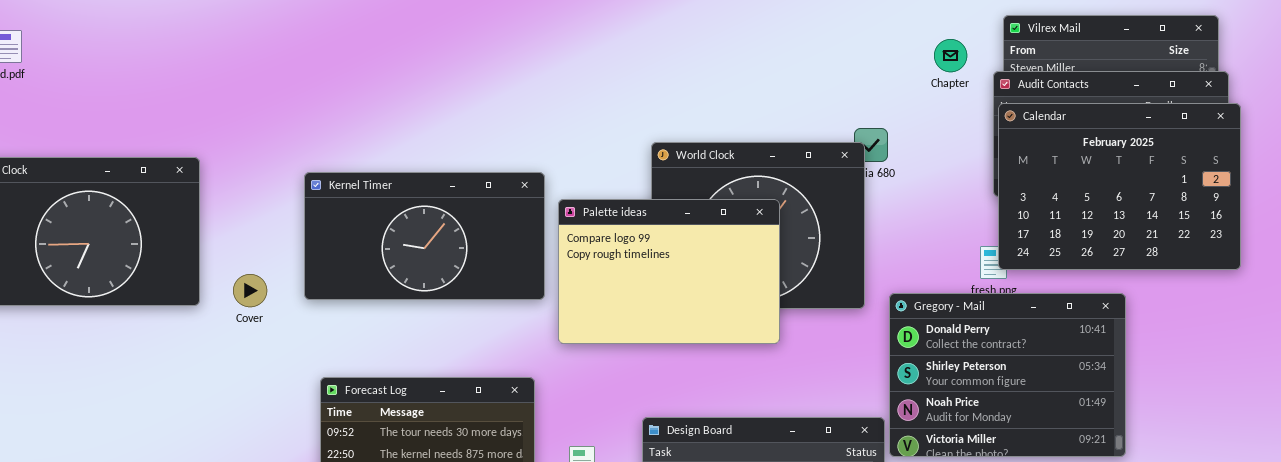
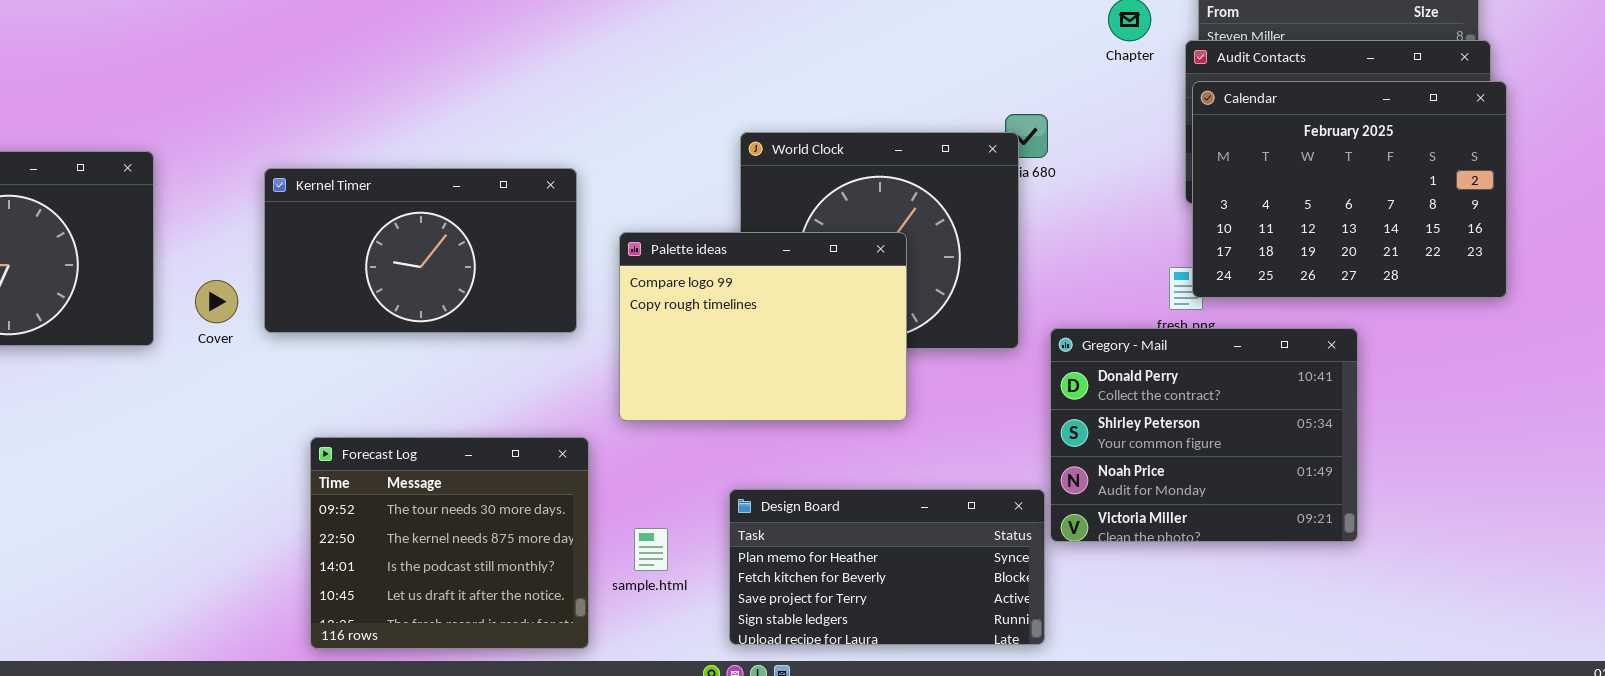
Kernel Timer: [304,172,545,300] -> [264,168,577,333], moved
Palette ideas: [558,199,780,344] -> [619,232,907,421], moved
Cover: [233,274,267,307] -> [195,280,238,323], moved

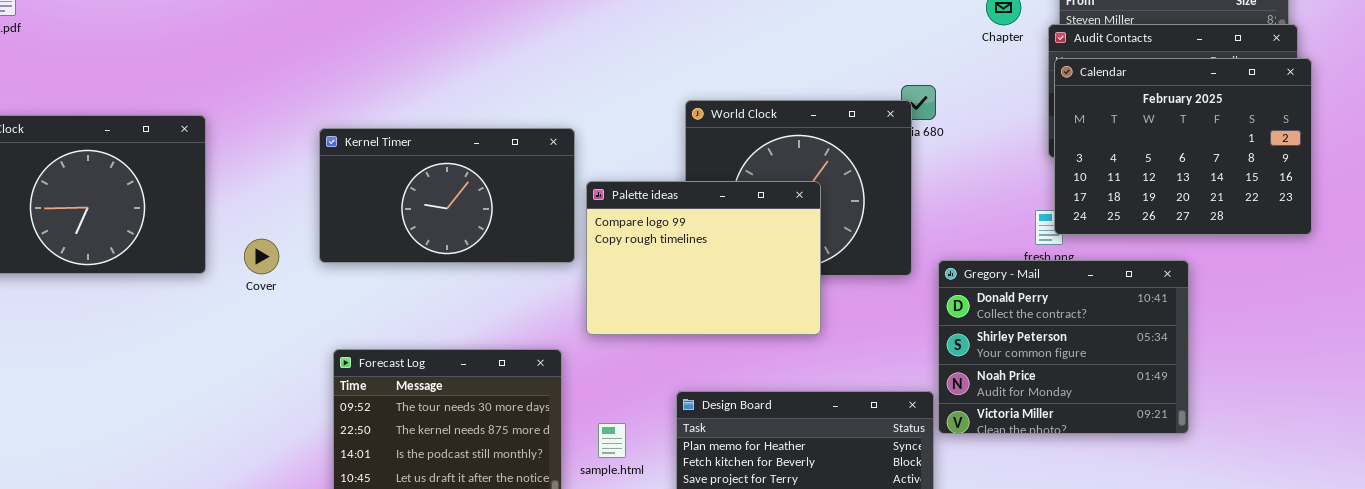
Kernel Timer: [264,168,577,333] -> [319,128,575,263], moved
Cover: [195,280,238,323] -> [244,239,279,274], moved

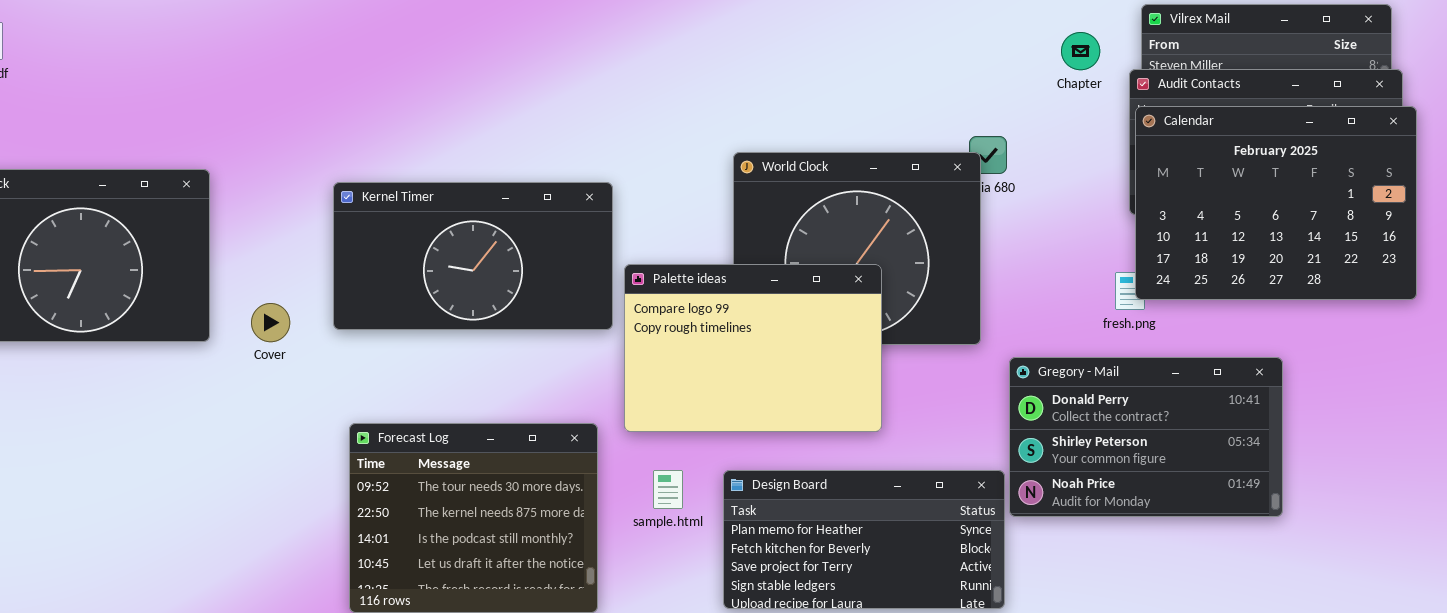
Palette ideas: [586,181,821,335] -> [624,264,882,432], moved
Gregory - Mail: [938,260,1189,434] -> [1009,357,1283,517], resized
sample.html: [598,423,626,458] -> [653,470,683,509], moved

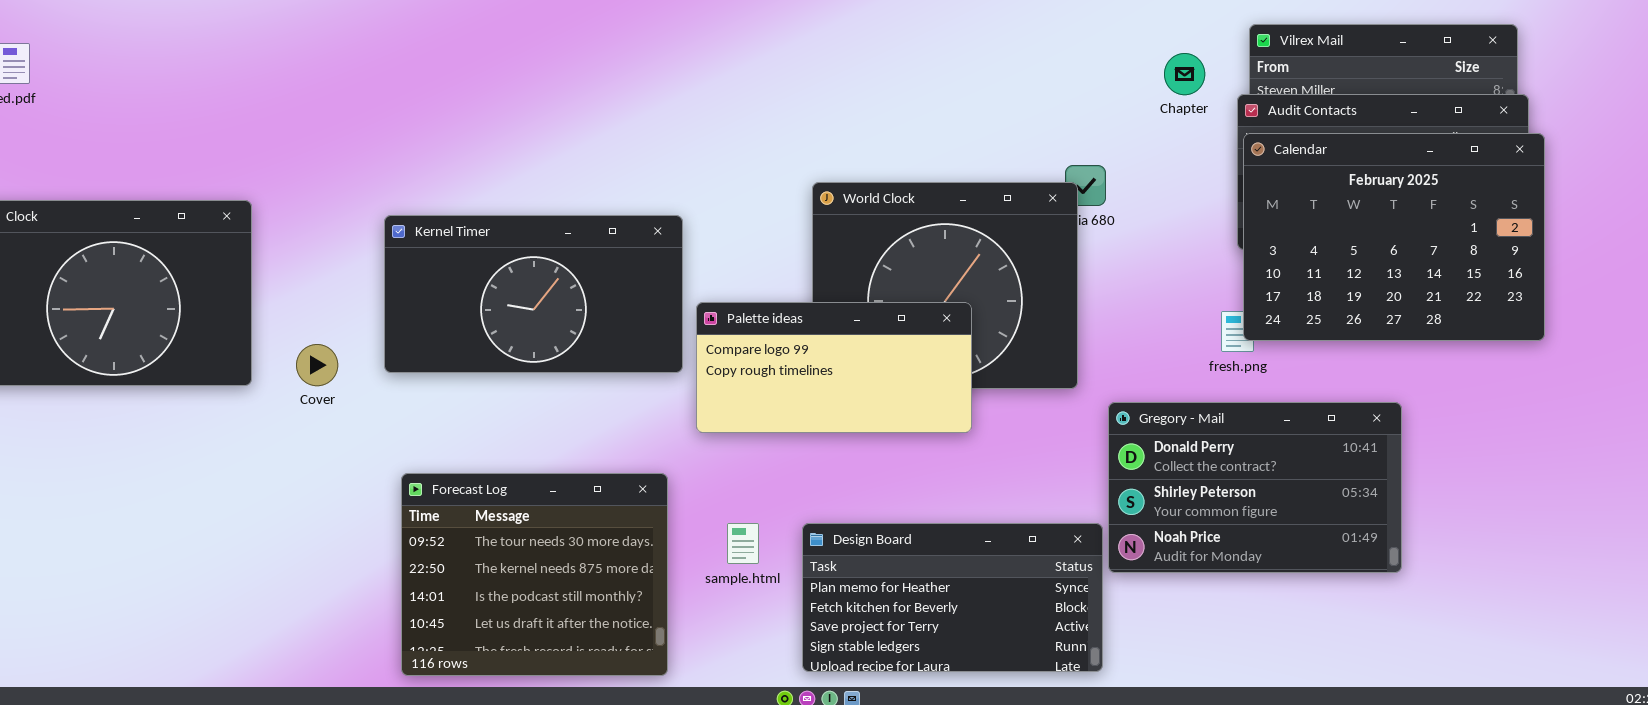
Palette ideas: [624,264,882,432] -> [696,302,972,433], resized

